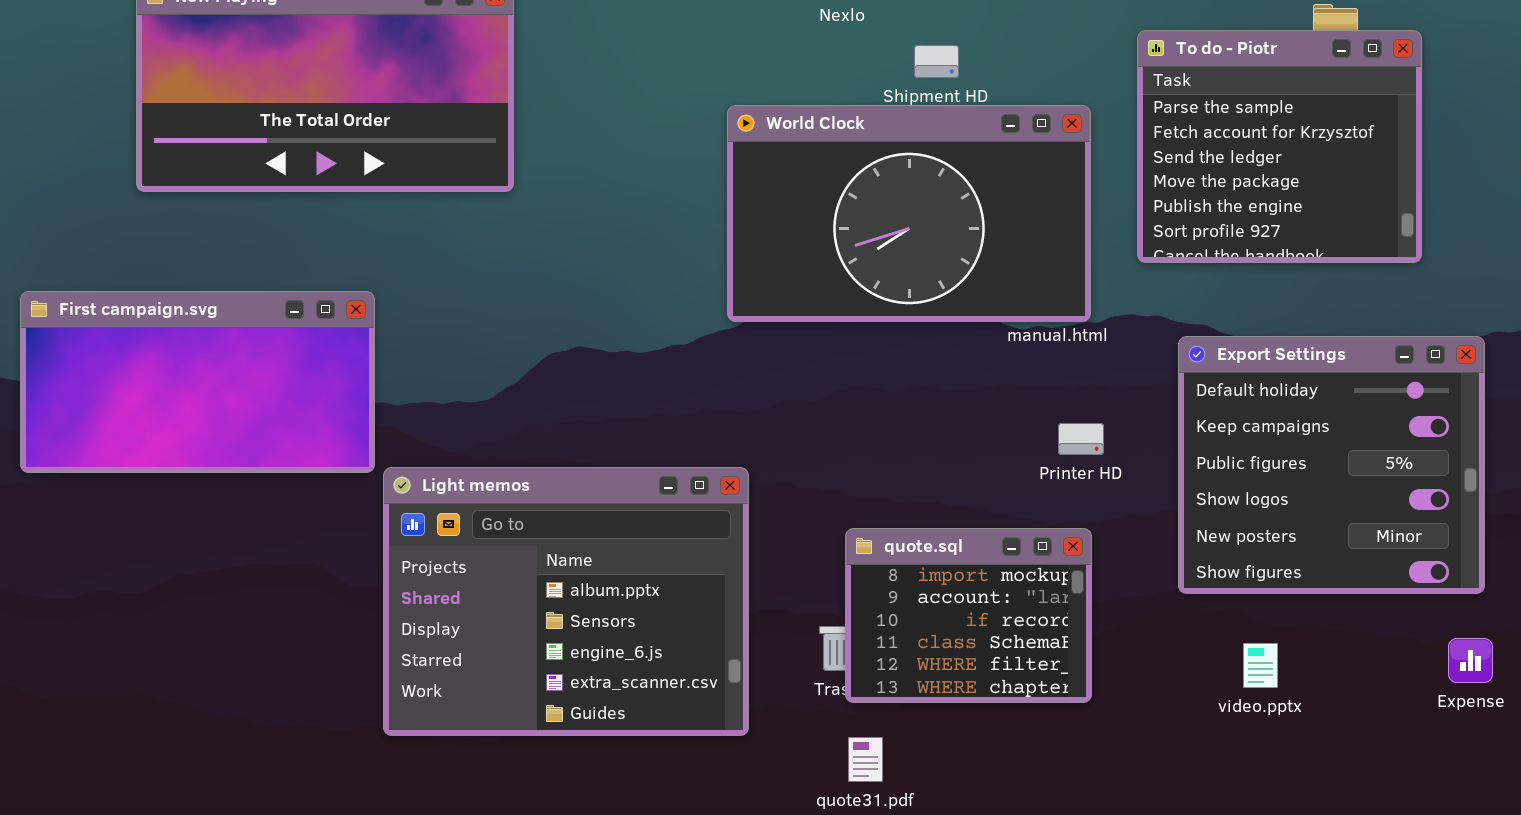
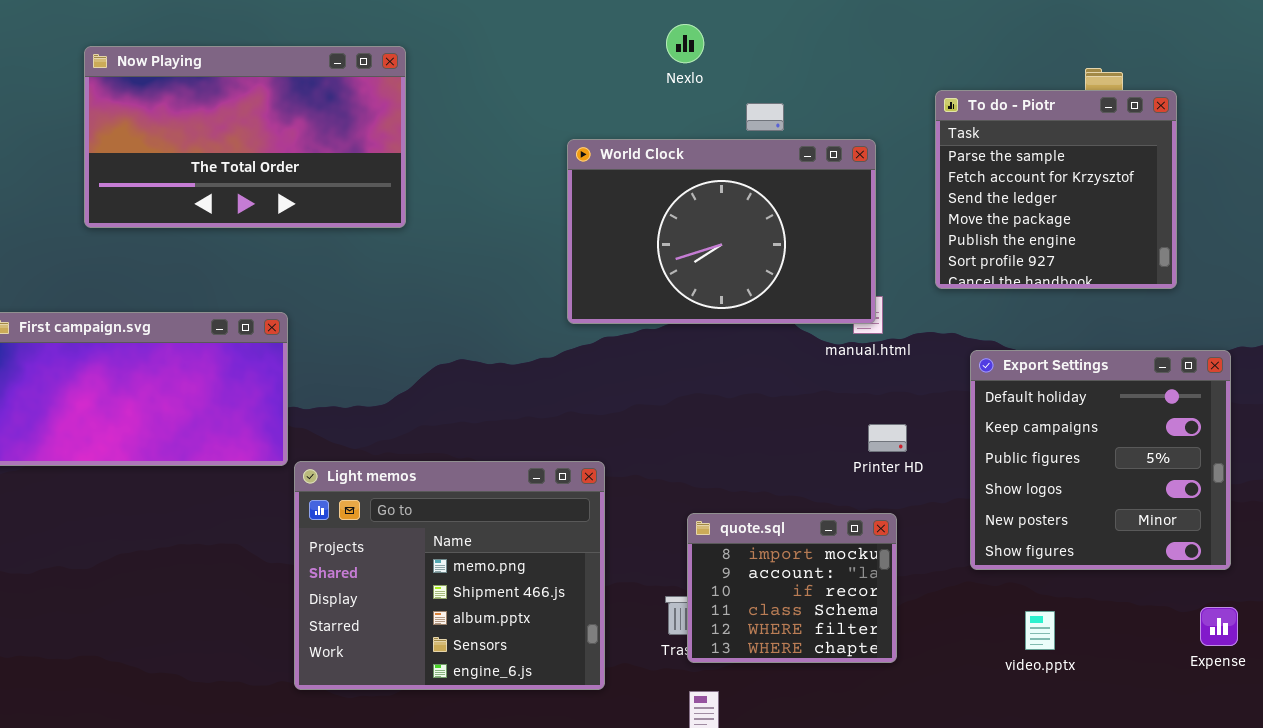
World Clock: [727,105,1091,322] -> [567,139,876,324], moved
Light memos: [383,467,749,736] -> [294,461,605,690], scrolled up 2 rows

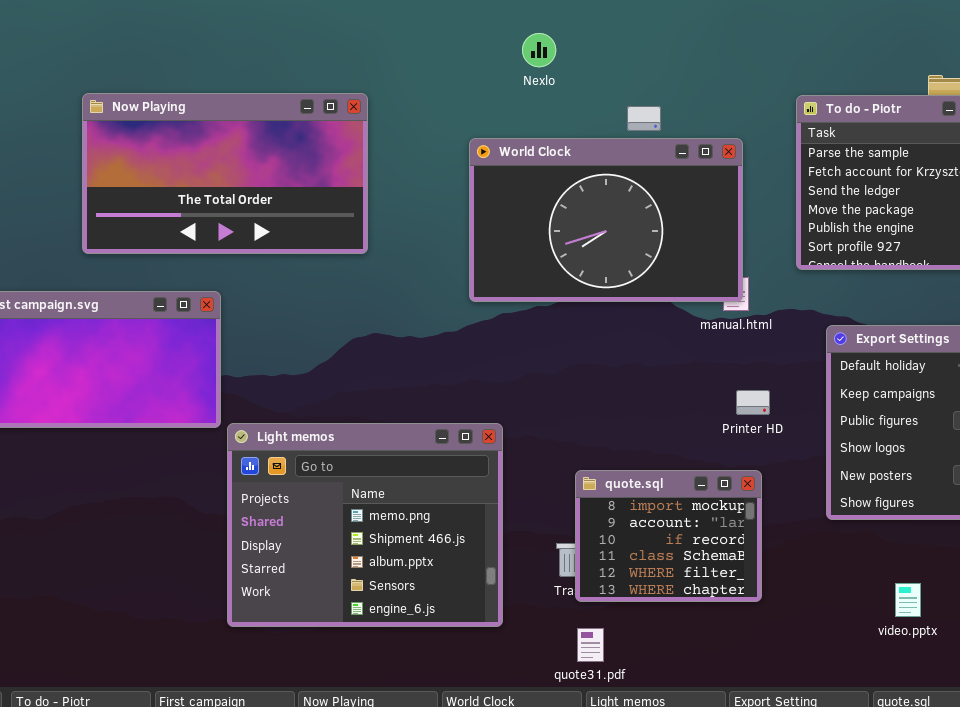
Nexlo: [666,24,704,63] -> [522,33,556,67], moved
Now Playing: [84,46,406,228] -> [82,93,368,254], moved
video.pptx: [1025,611,1055,650] -> [895,583,921,617], moved

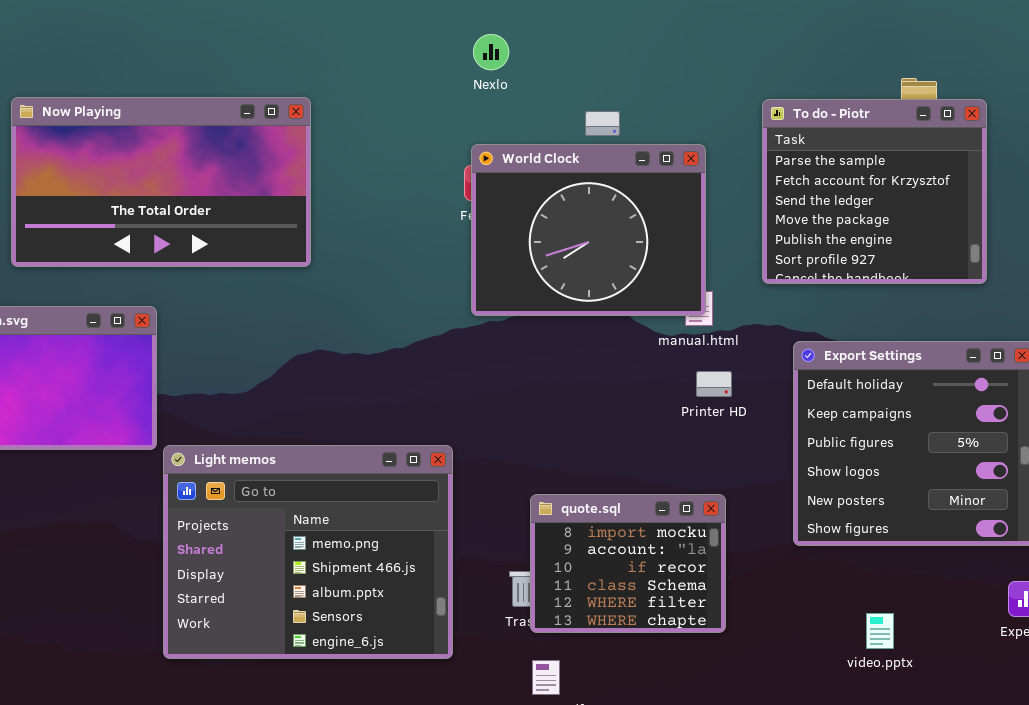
World Clock: [469,138,743,302] -> [471,144,706,316], resized
Printer HD: [736,390,770,415] -> [696,371,732,397], moved

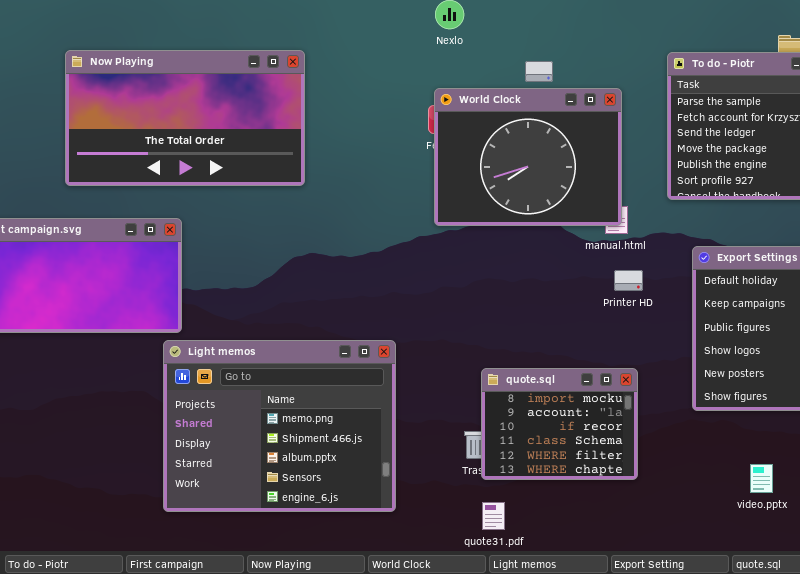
Light memos: [163,445,453,659] -> [163,340,396,512], moved

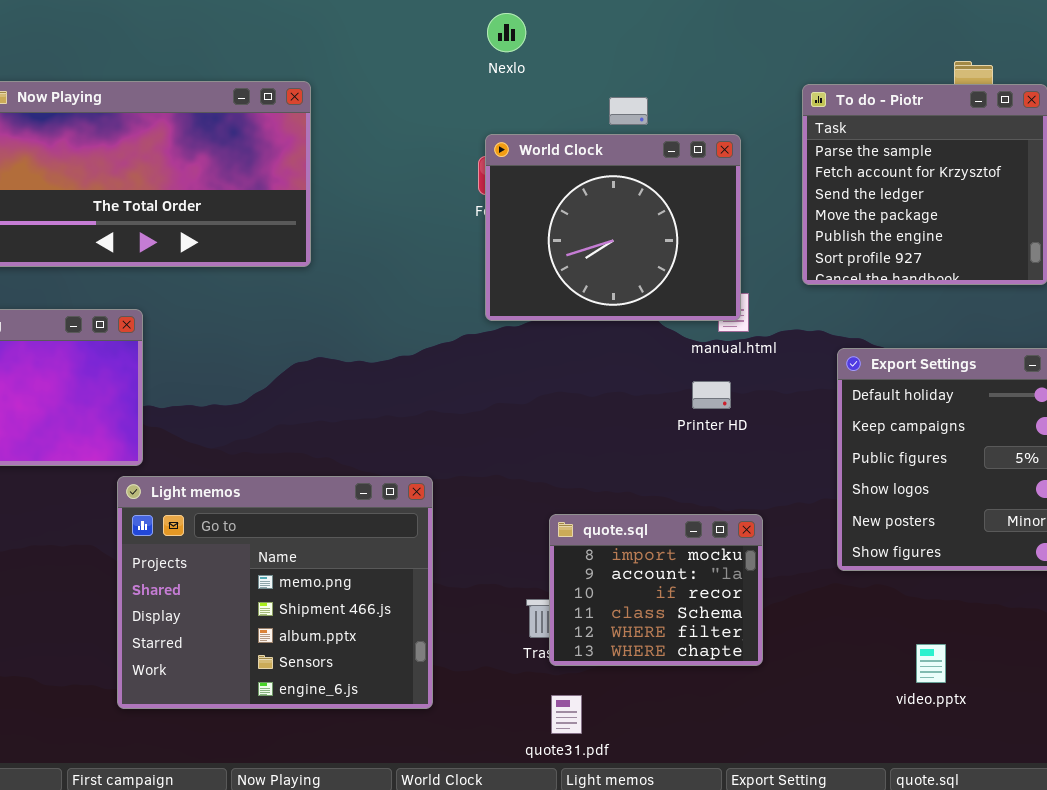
Printer HD: [614,270,643,291] -> [692,381,731,409], moved

